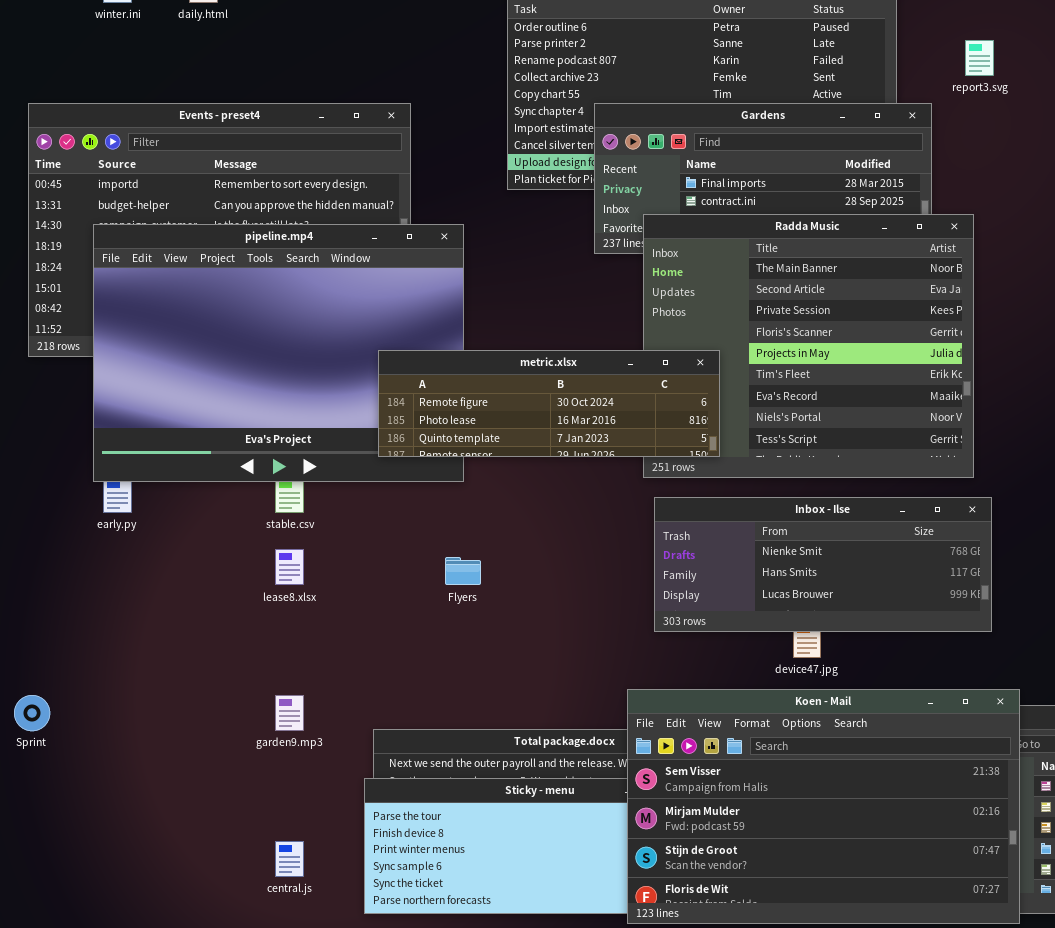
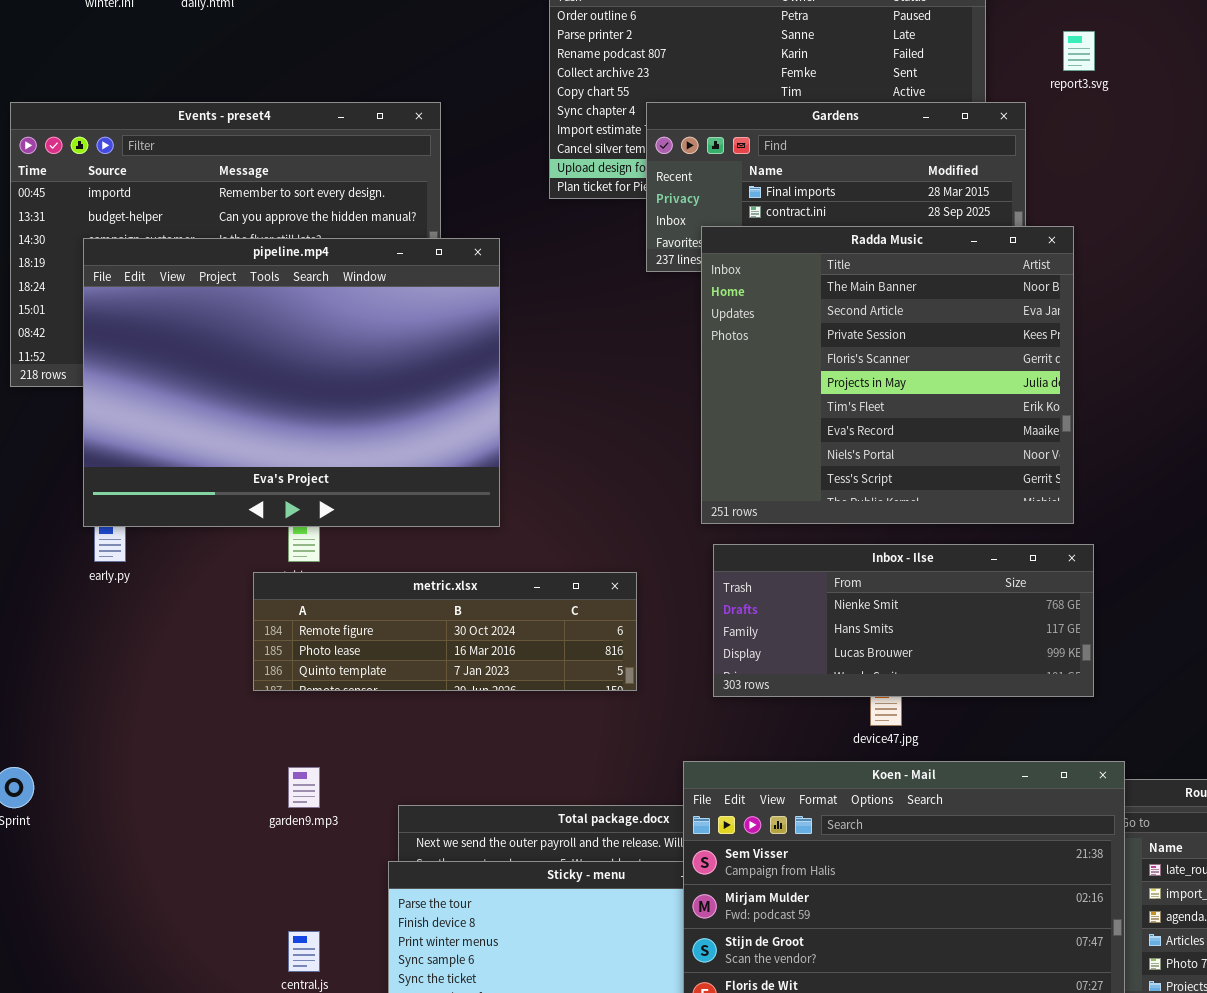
metric.xlsx: [378,350,720,457] -> [253,572,637,691], moved

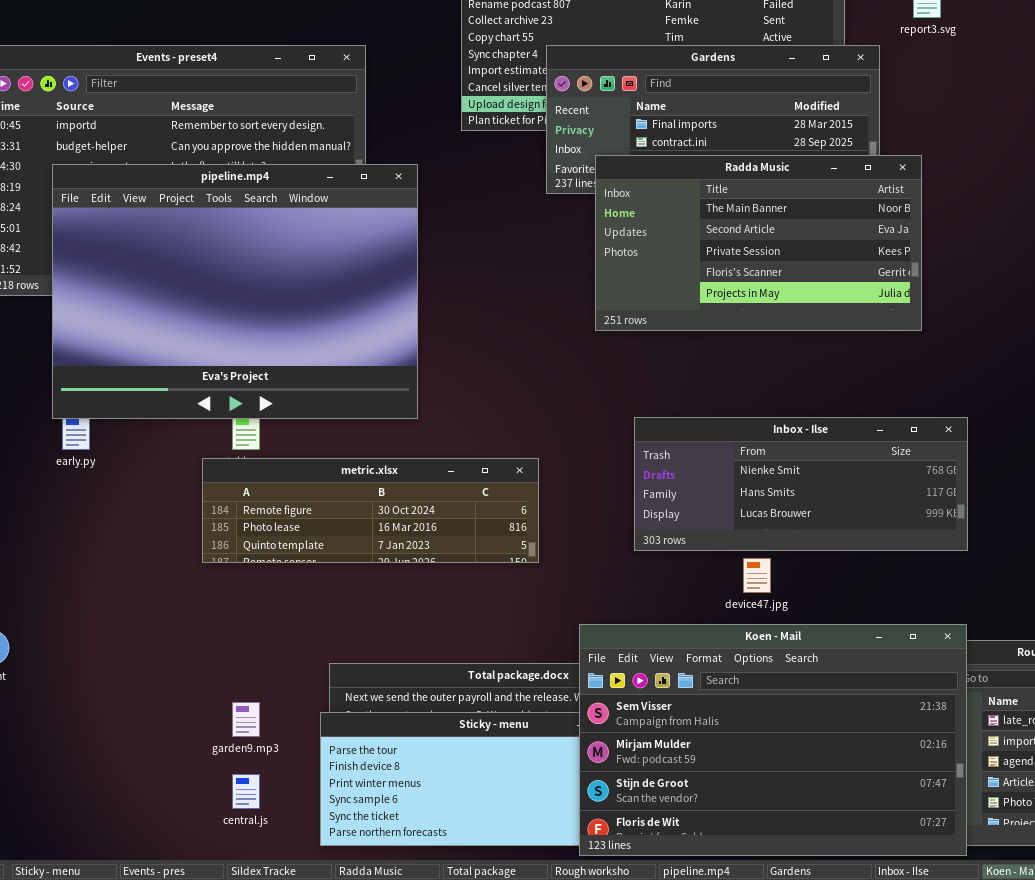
Radda Music: [701,226,1074,524] -> [595,155,922,331], resized
Inbox - Ilse: [713,544,1094,697] -> [634,417,968,551], moved
garden9.mp3: [288,767,320,808] -> [232,702,260,737], moved

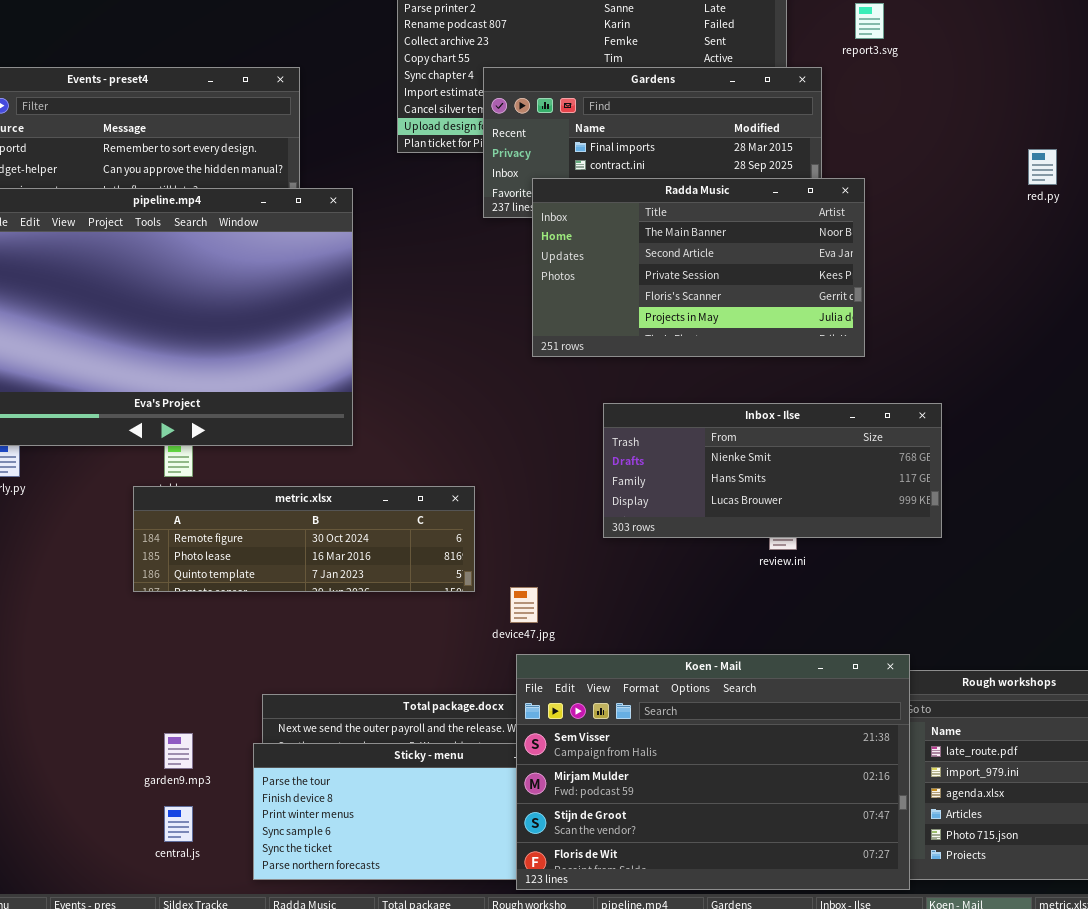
Inbox - Ilse: [634,417,968,551] -> [603,403,942,538], moved
device47.jpg: [743,558,771,593] -> [510,587,538,623], moved

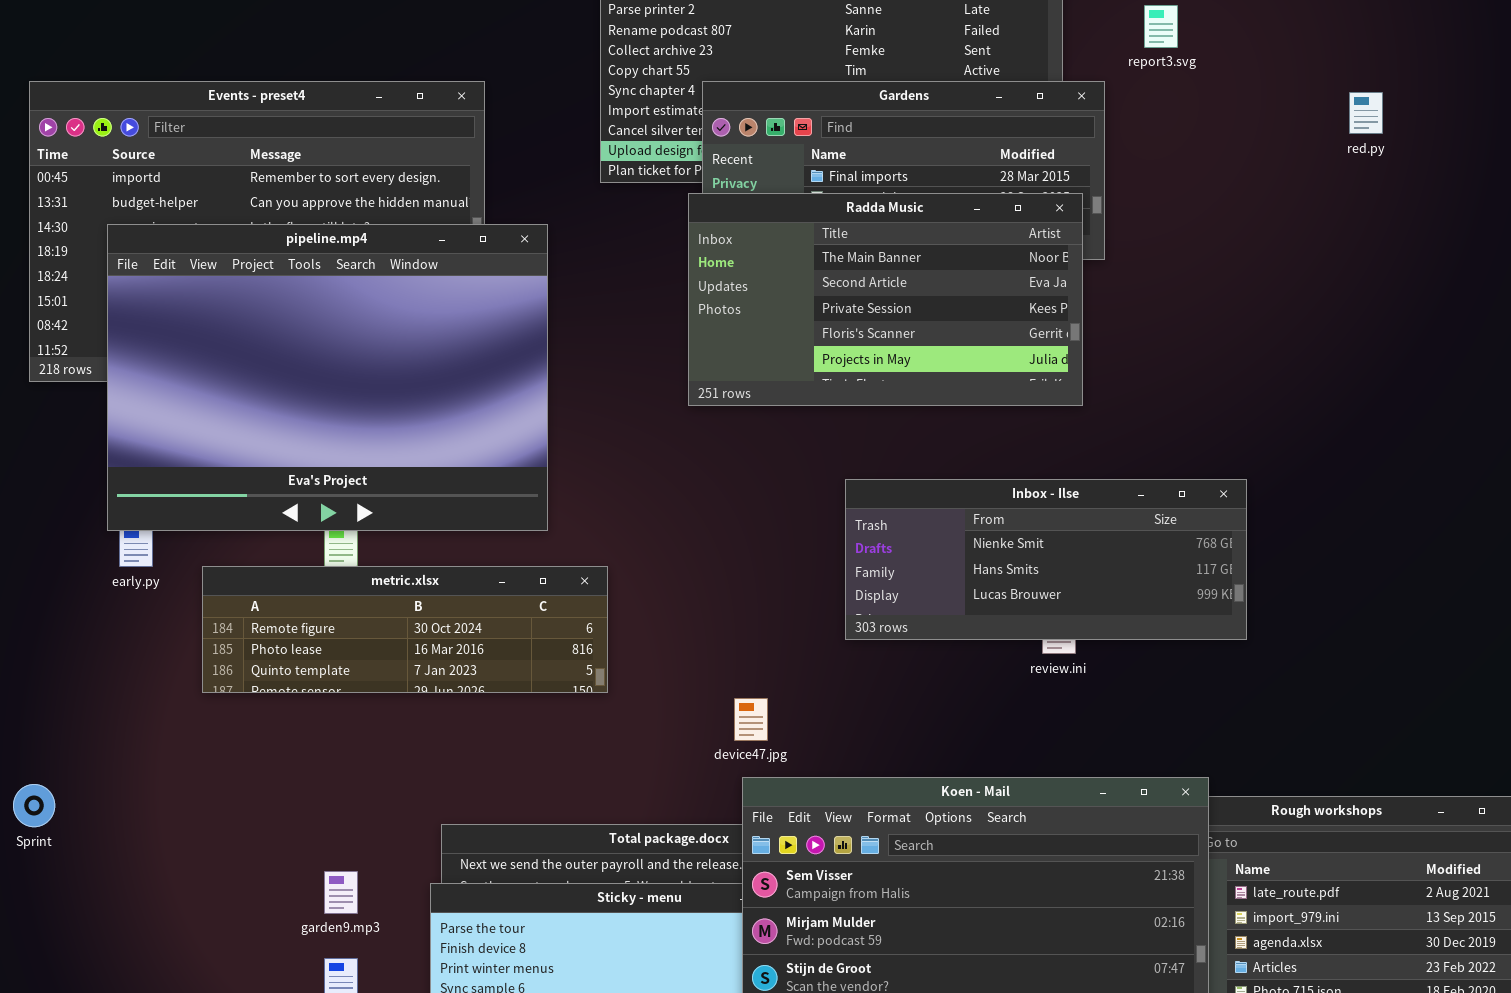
red.py: [1028,149,1057,185] -> [1349,92,1383,134], moved
Radda Music: [532,178,865,357] -> [688,193,1083,406], moved
metric.xlsx: [133,486,475,592] -> [202,566,608,693], moved

